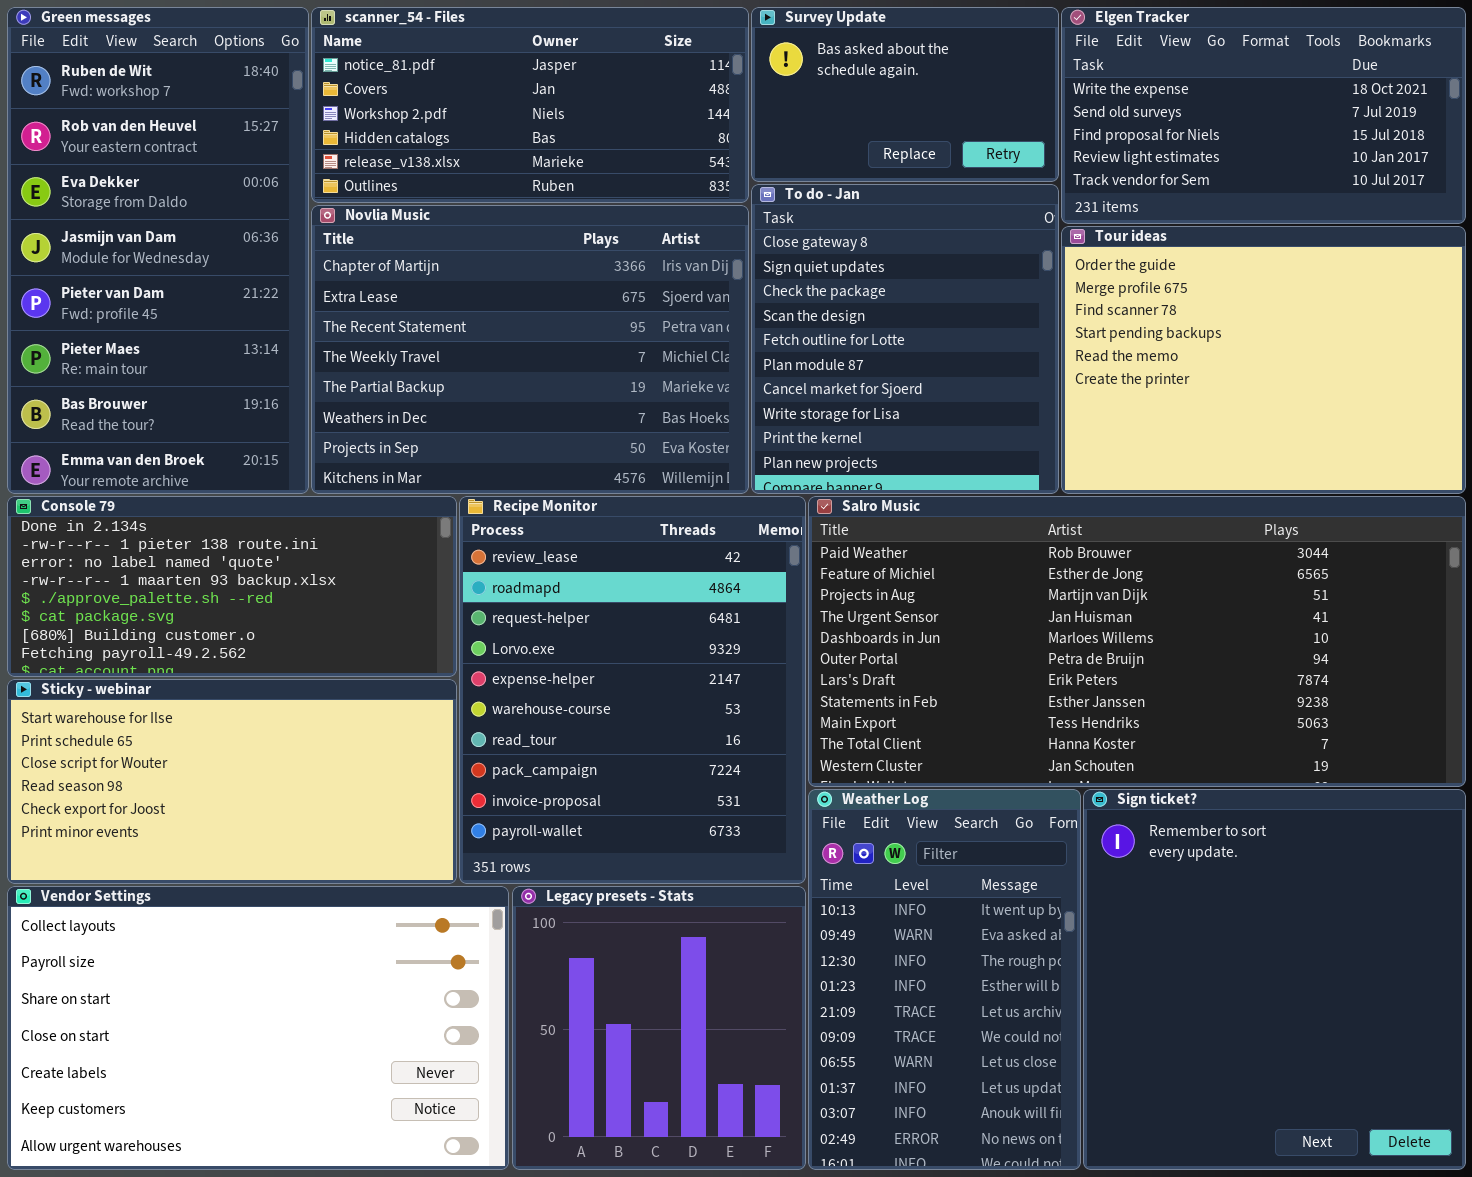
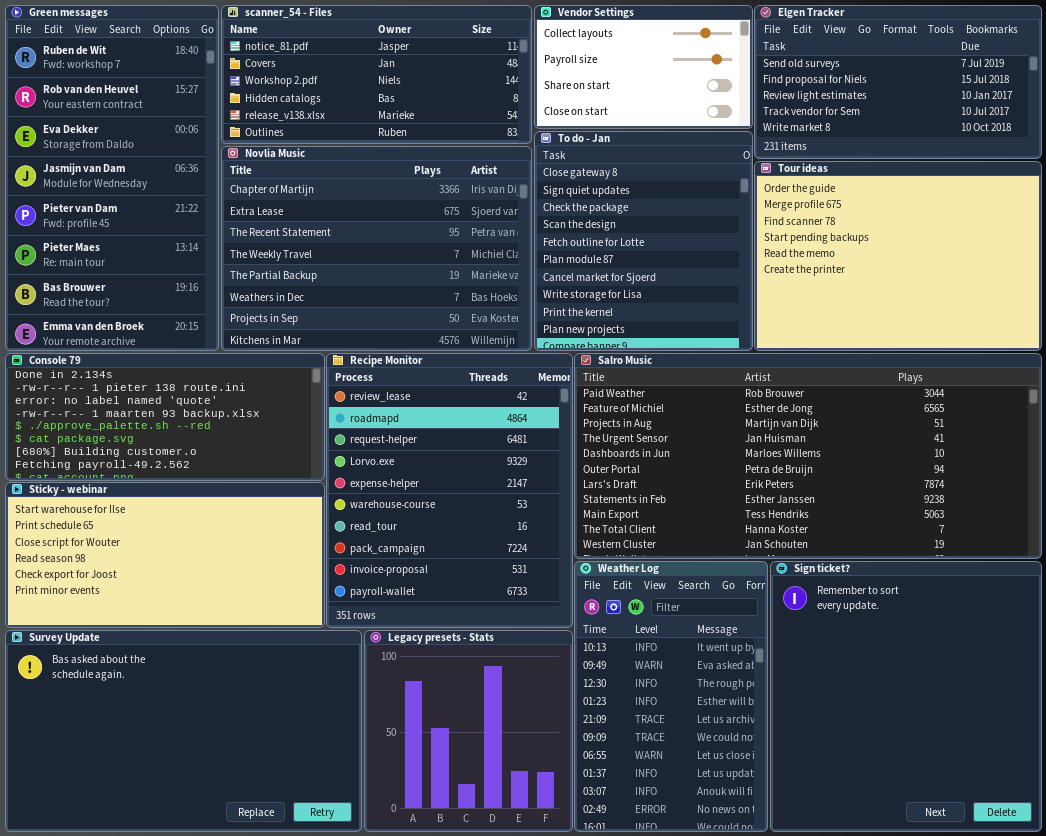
Survey Update: [751,7,1059,182] -> [5,630,362,832], moved, resized
Elgen Tracker: [1061,7,1466,224] -> [754,5,1042,159], scrolled down 1 row
Vendor Settings: [7,886,509,1170] -> [534,5,753,129], moved, resized

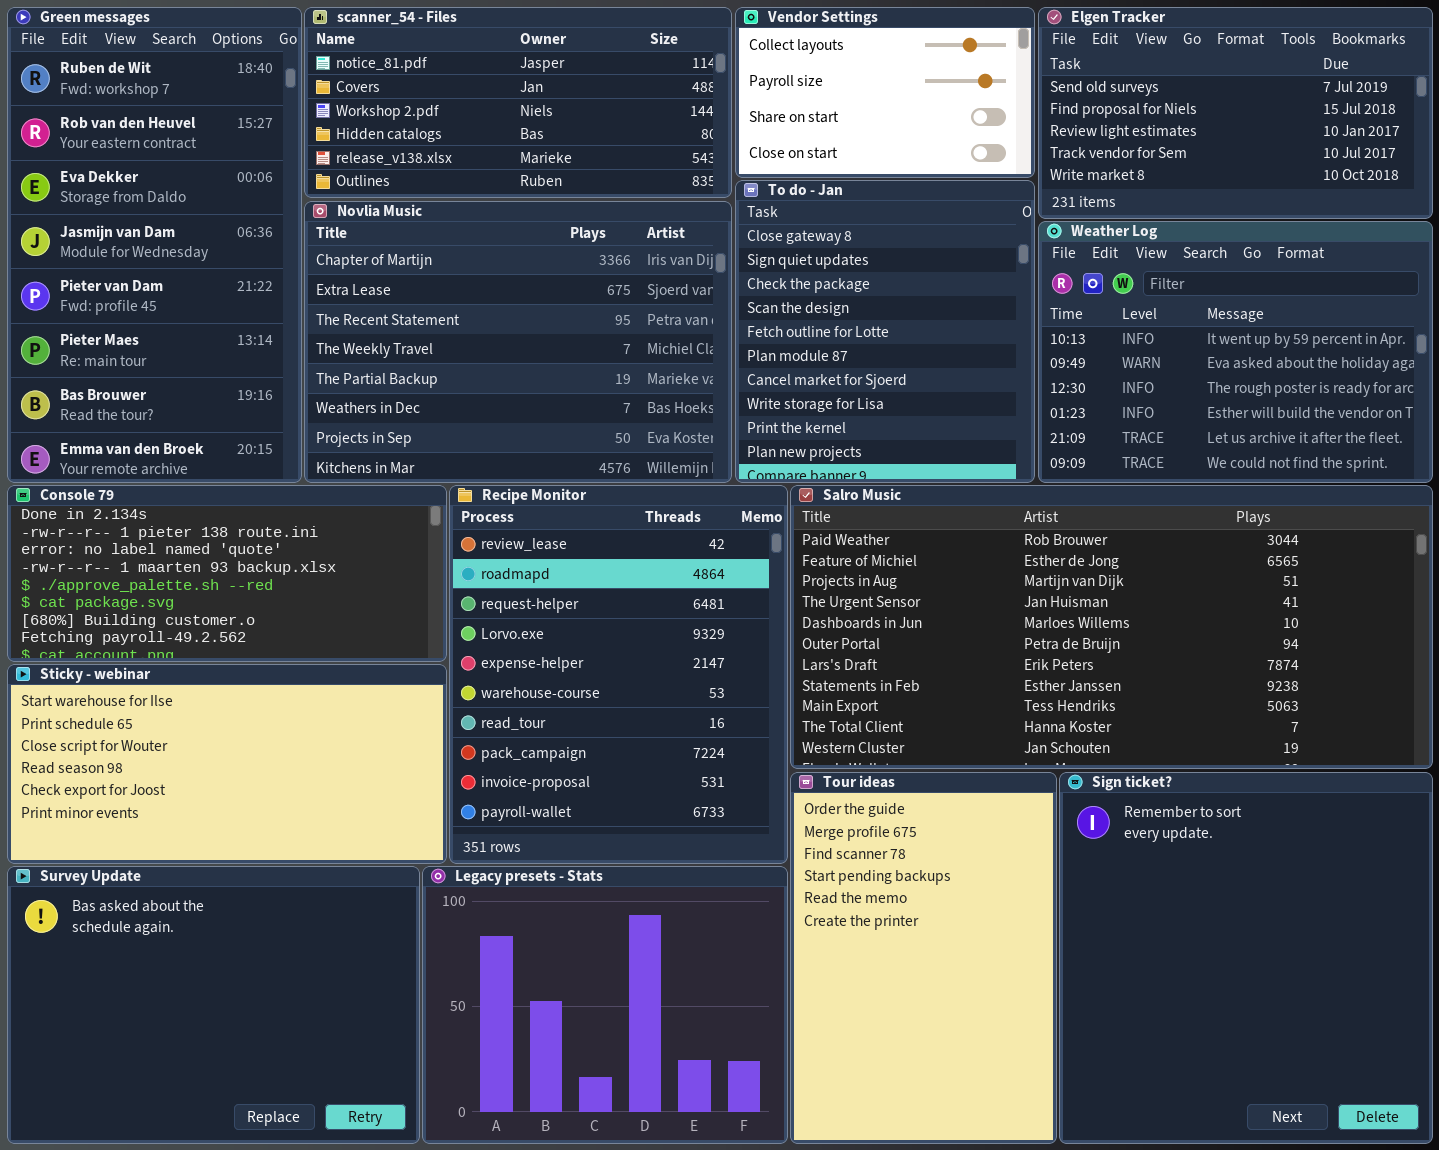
Tour ideas: [754,161,1042,351] -> [790,772,1057,1144], moved, resized
Weather Log: [574,561,768,832] -> [1038,221,1433,483], moved, resized
Survey Update: [5,630,362,832] -> [7,866,420,1144], resized
Legacy presets - Stats: [364,630,573,832] -> [422,866,788,1144], resized

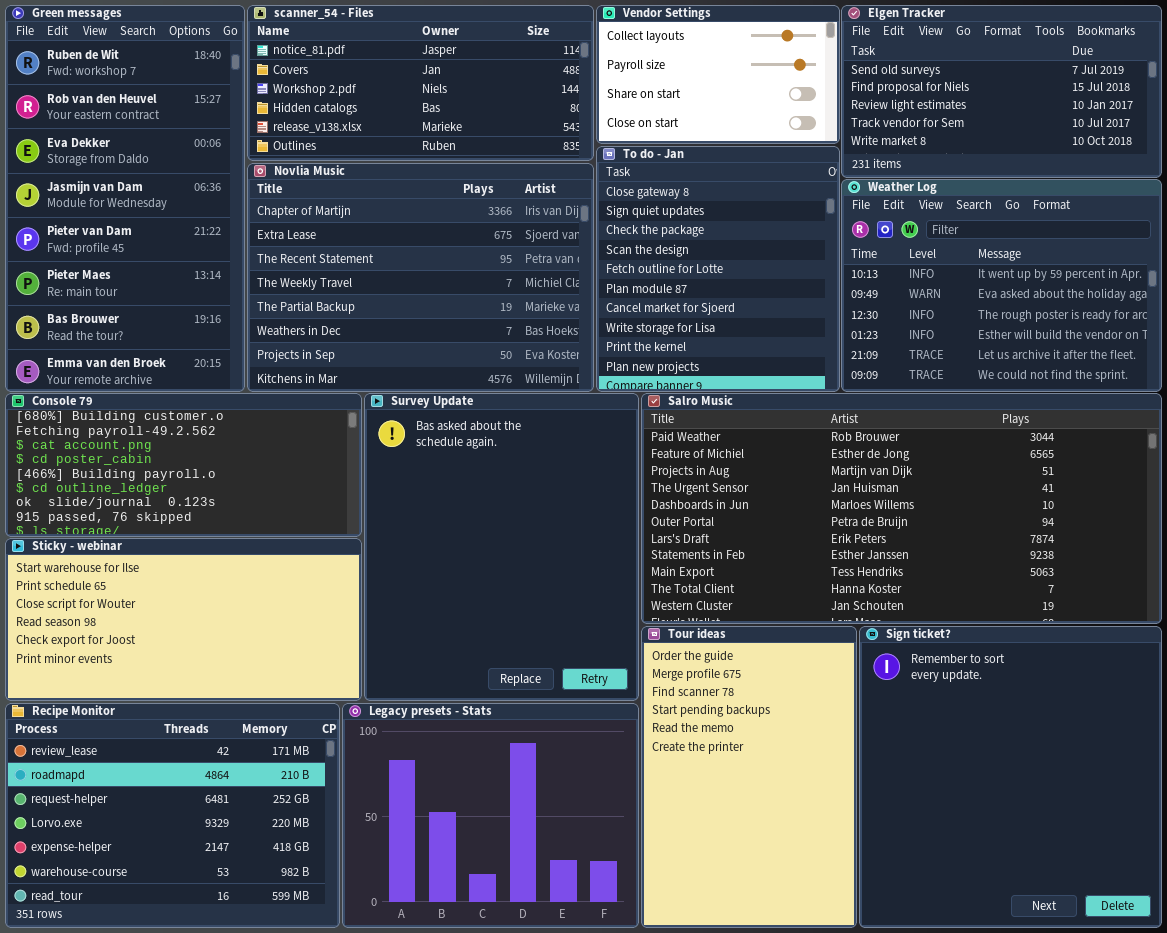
Console 79: [7,485,447,662] -> [5,393,362,537], scrolled down 6 rows
Recipe Monitor: [449,485,788,864] -> [5,703,340,928], moved, resized
Survey Update: [7,866,420,1144] -> [364,393,639,701], moved, resized

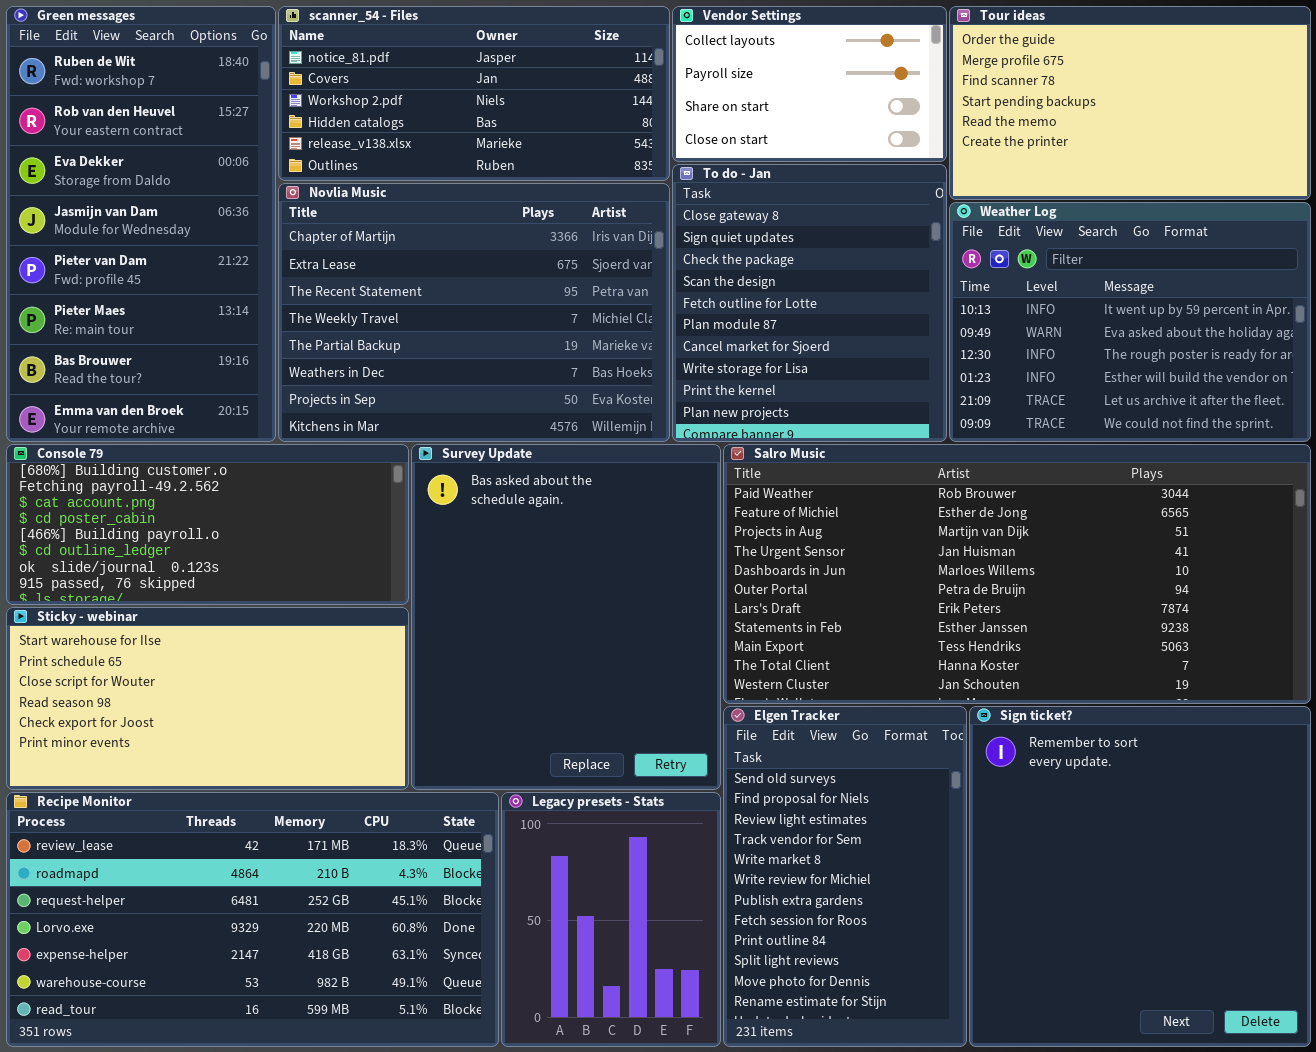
Elgen Tracker: [841,5,1162,178] -> [723,706,967,1047], moved, resized
Tour ideas: [641,626,857,928] -> [949,6,1311,200], moved, resized
Recipe Monitor: [5,703,340,928] -> [6,792,499,1047], resized
Legacy presets - Stats: [342,703,639,928] -> [501,792,721,1047], resized

